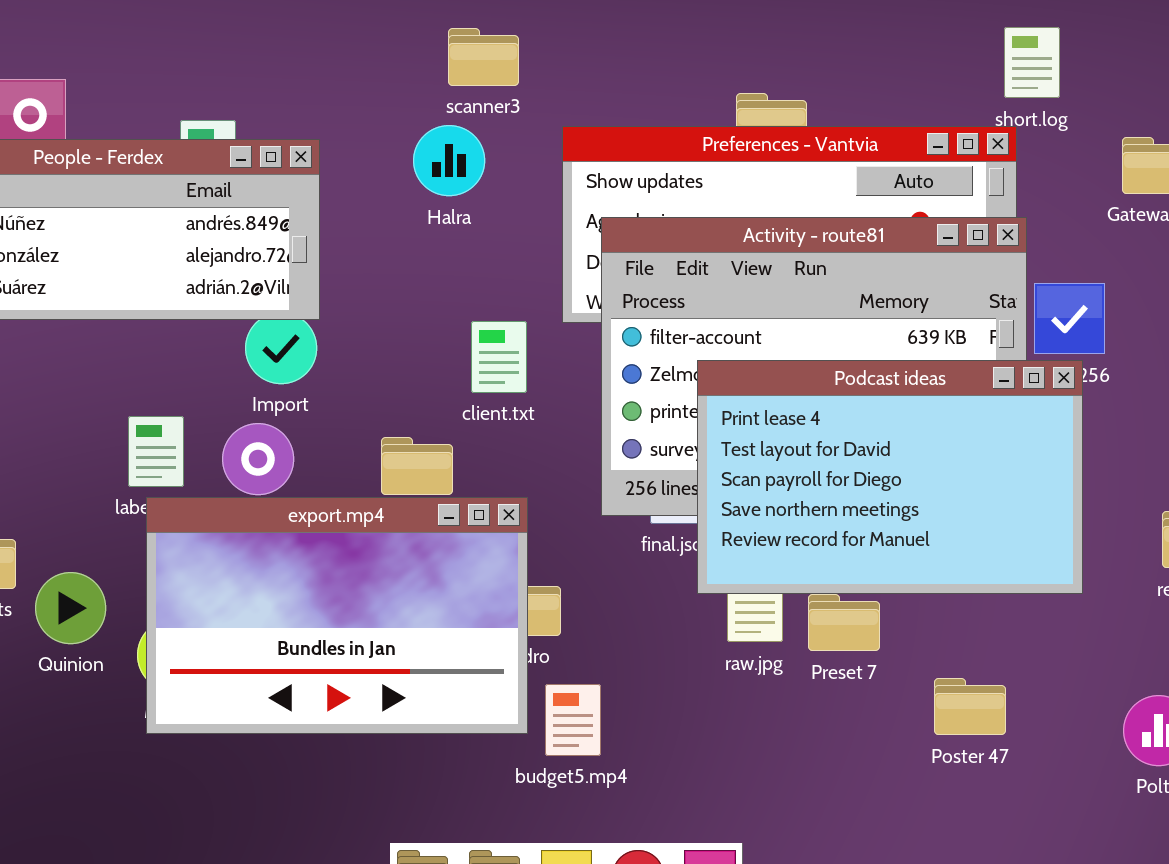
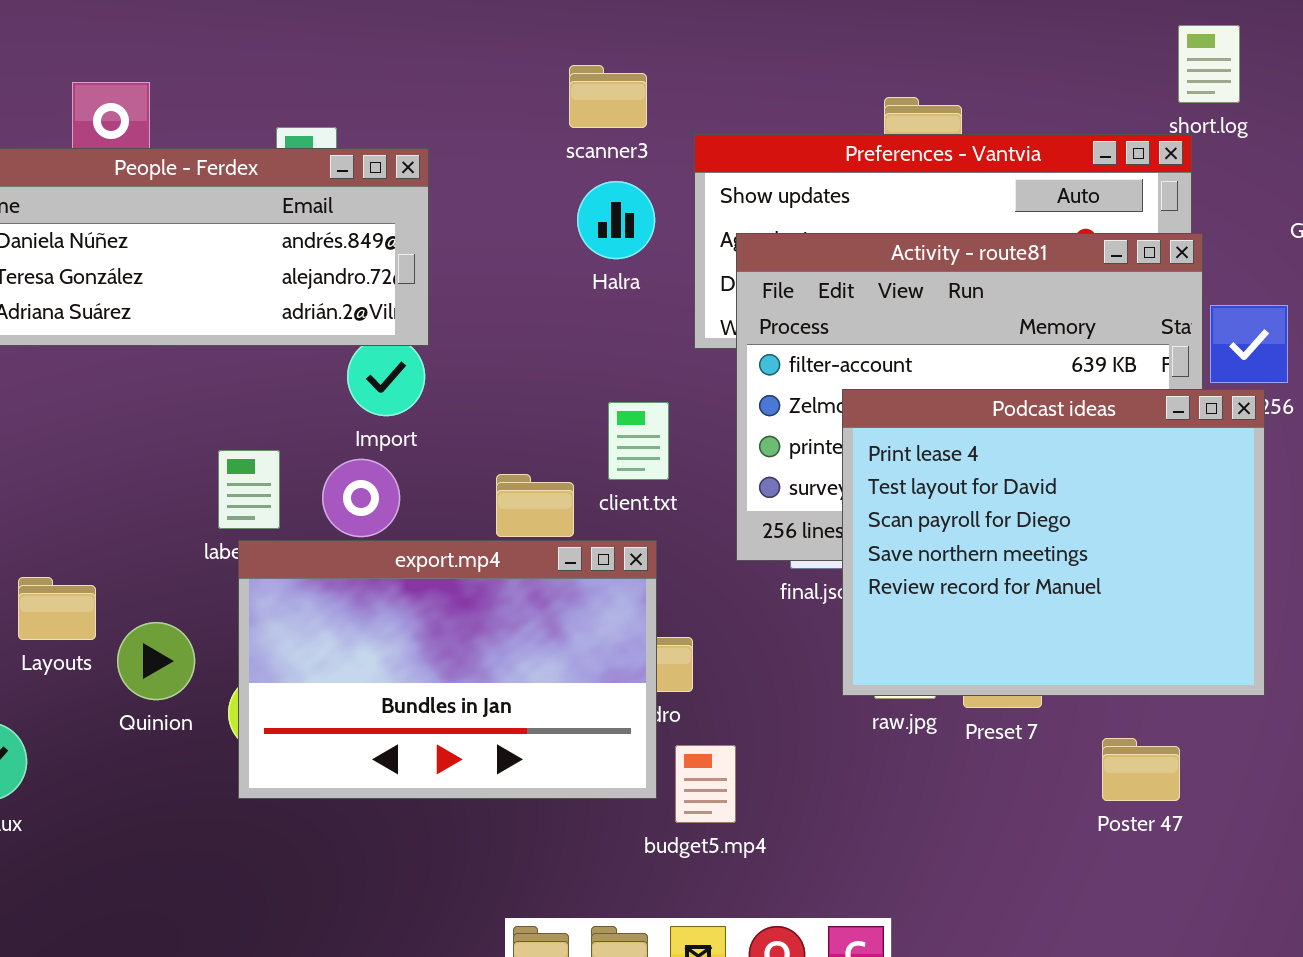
scanner3: [448,28,519,86] -> [569,65,647,128], moved
Halra: [413,125,485,196] -> [577,181,655,259], moved
client.txt: [471,321,527,393] -> [608,402,669,480], moved
Podcast ideas: [697,360,1083,594] -> [842,389,1265,696], resized

